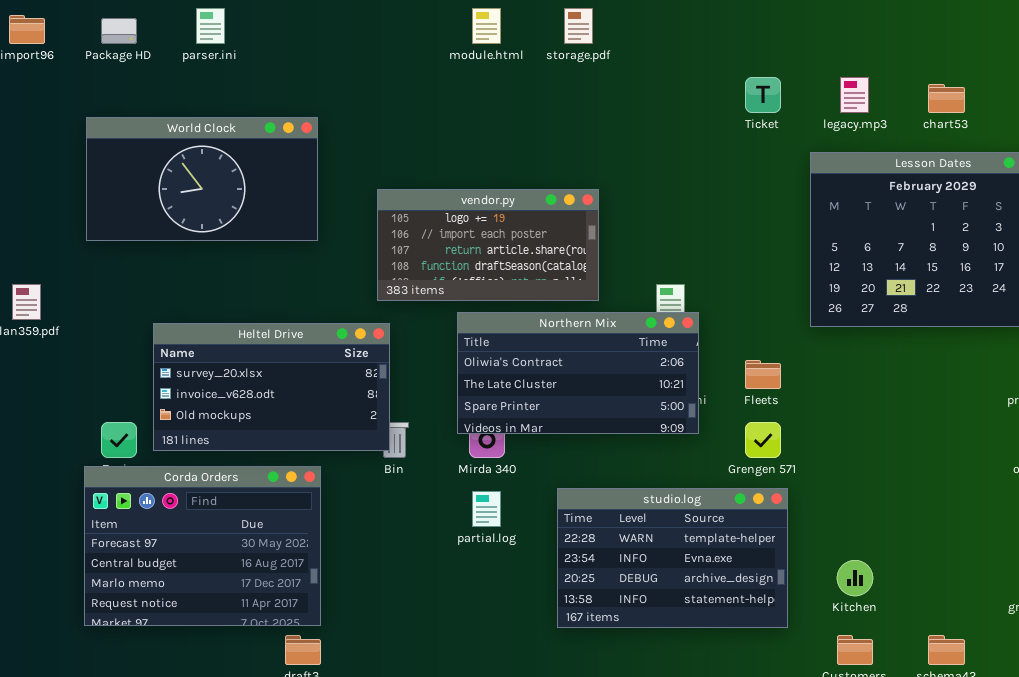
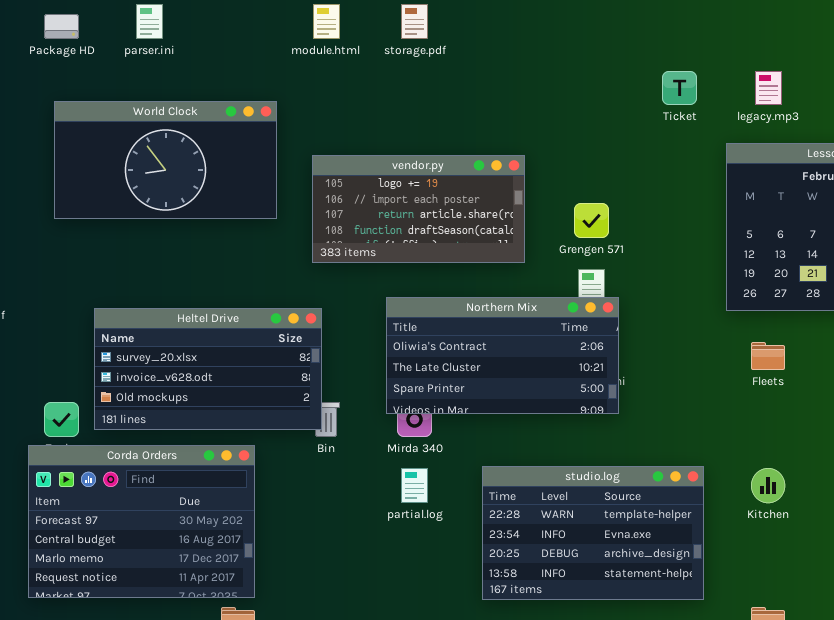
module.html: [472,8,501,44] -> [313,4,340,39], moved
storage.pdf: [564,8,593,44] -> [401,4,428,39], moved
World Clock: [86,117,318,241] -> [54,101,277,219], moved
vendor.py: [377,189,599,301] -> [312,155,525,263], moved
Fleets: [745,360,781,389] -> [751,342,785,370], moved
Grengen 571: [745,422,781,458] -> [574,203,609,238], moved
Kitchen: [837,560,873,596] -> [751,468,785,503], moved

